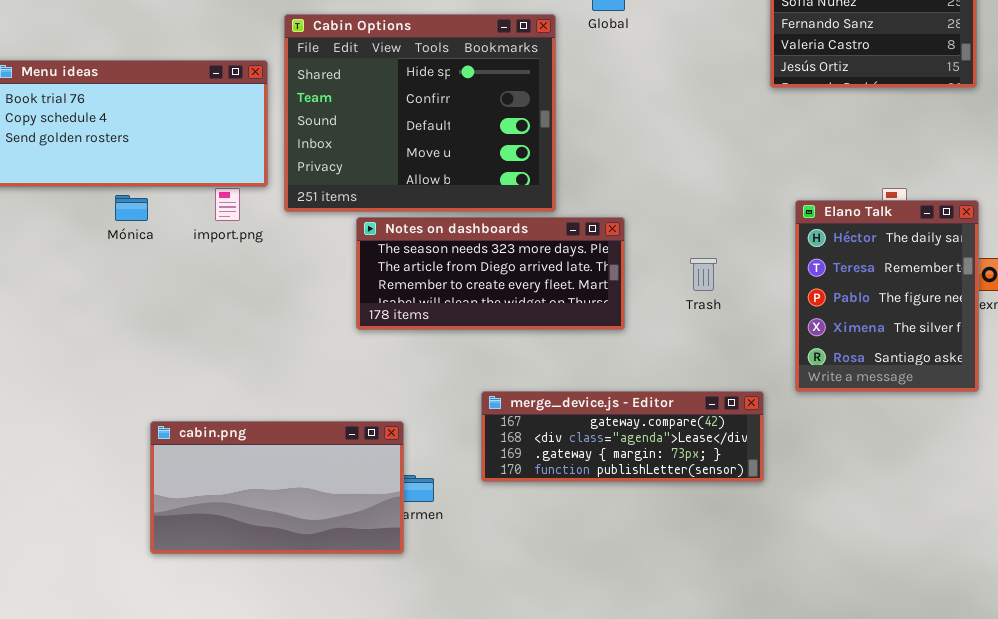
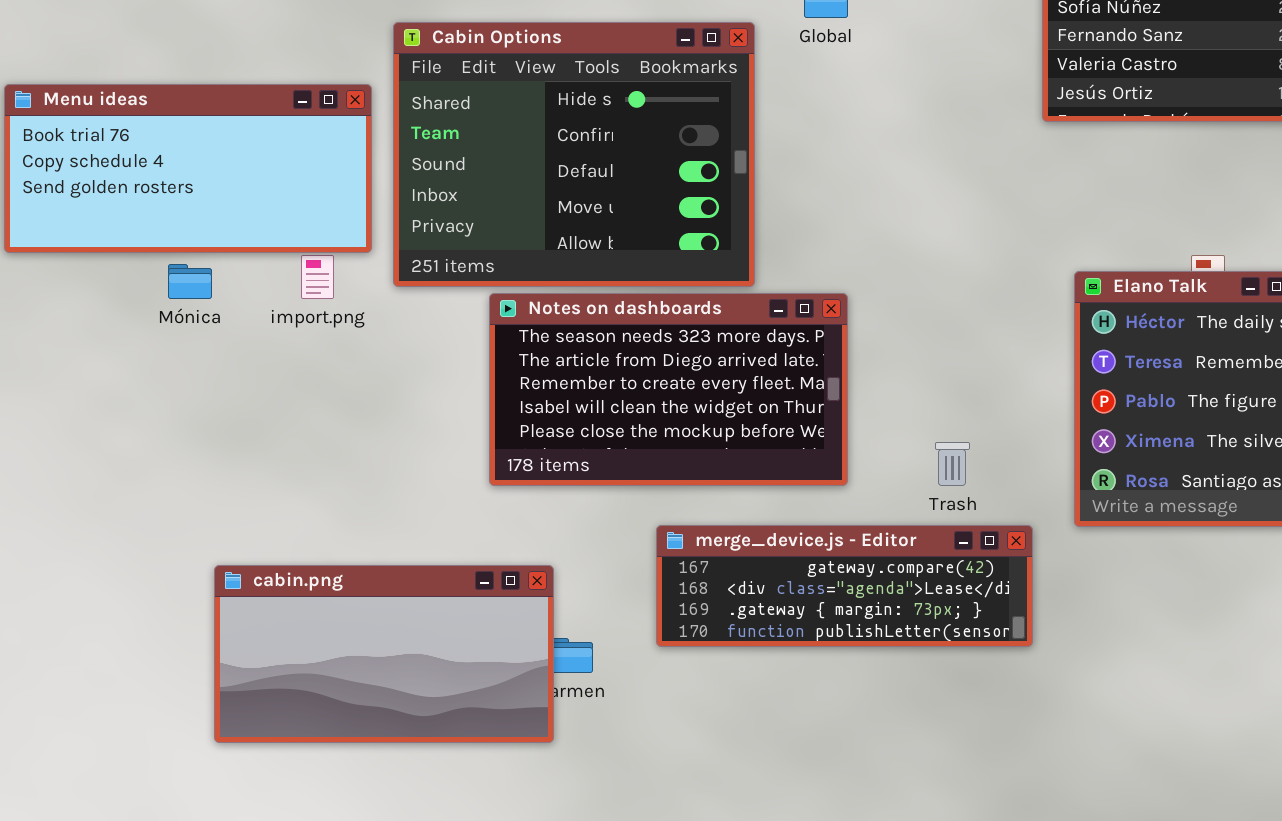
Notes on dashboards: [356,217,625,330] -> [489,293,848,486], resized
Trash: [690,258,717,291] -> [935,442,970,486], moved

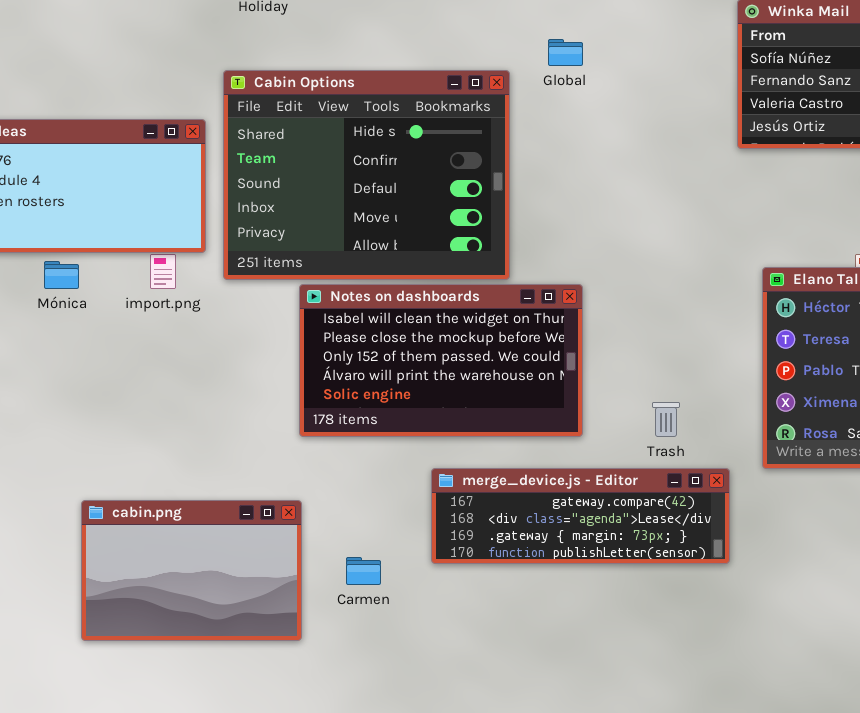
Notes on dashboards: [489,293,848,486] -> [299,284,583,437], scrolled down 3 rows
cabin.png: [214,565,554,743] -> [81,500,302,641], resized

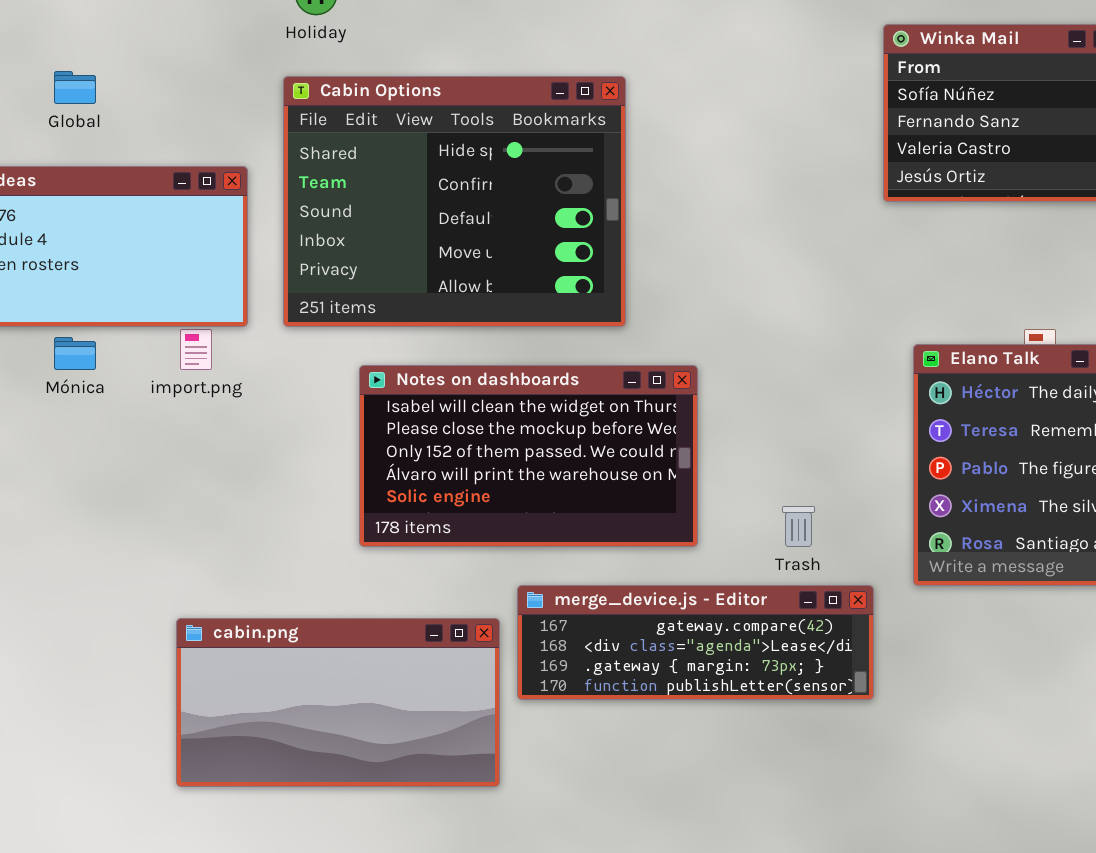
Global: [548,39,583,66] -> [54,71,96,104], moved
Cabin Options: [223,70,510,280] -> [283,76,626,327], moved
cabin.png: [81,500,302,641] -> [176,618,500,787], moved, resized

